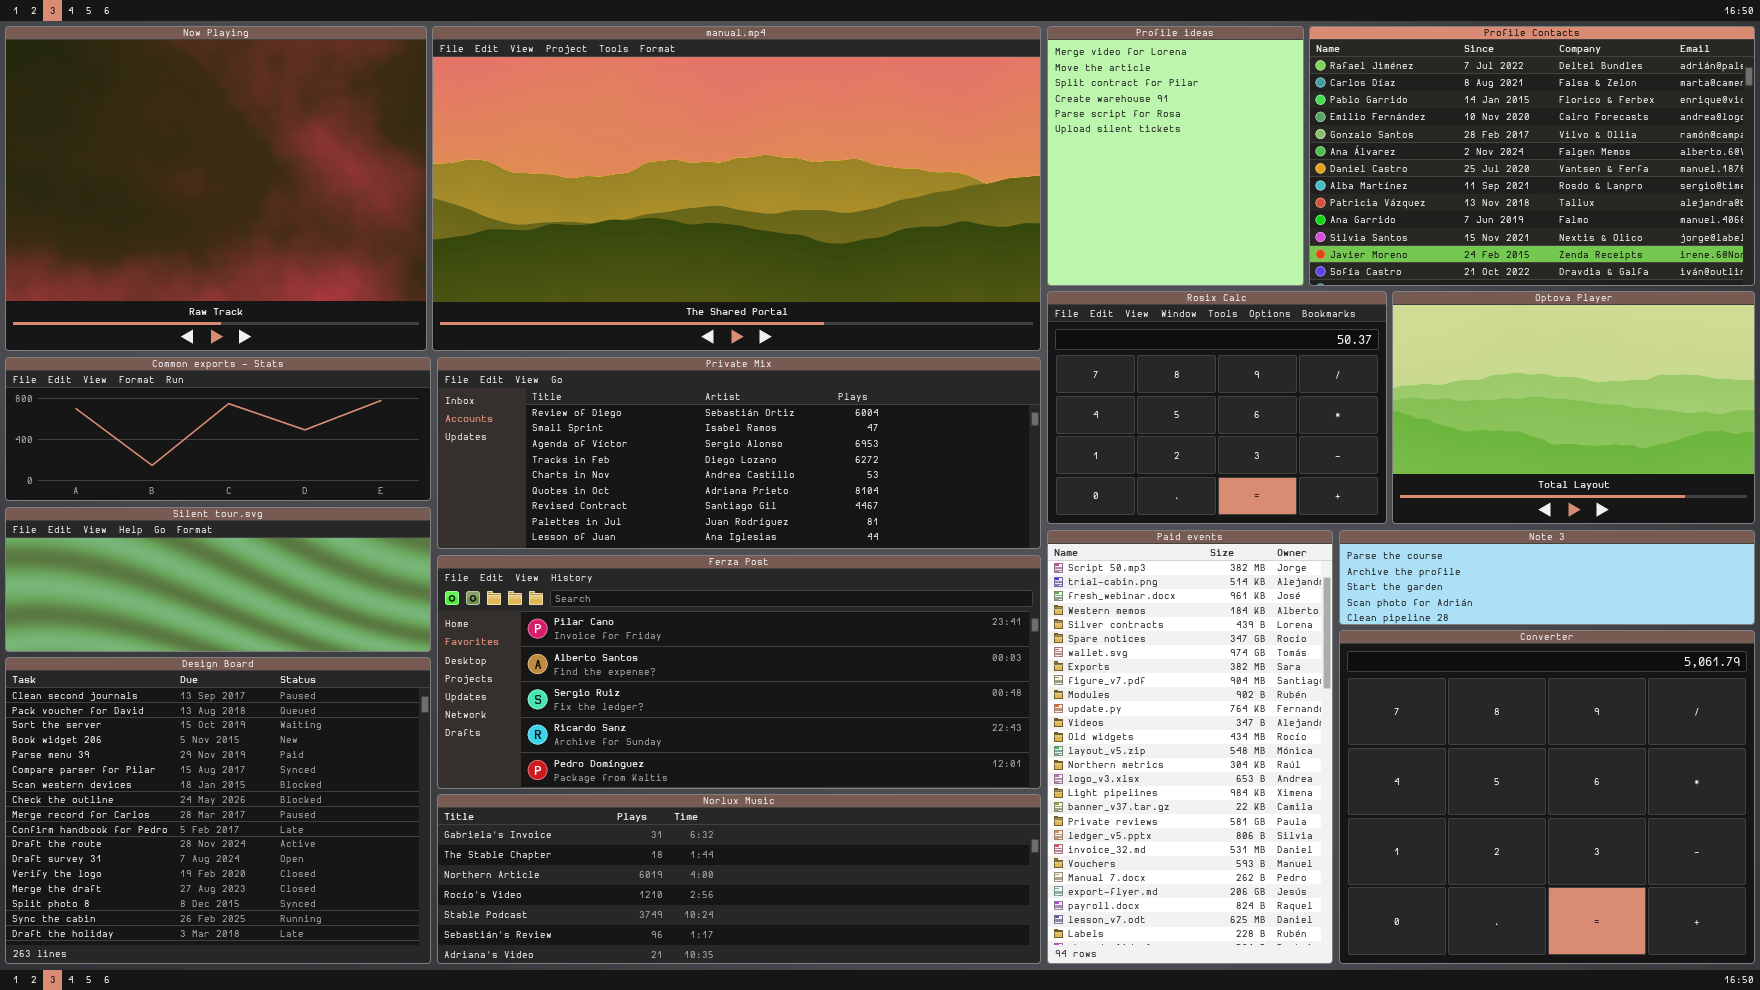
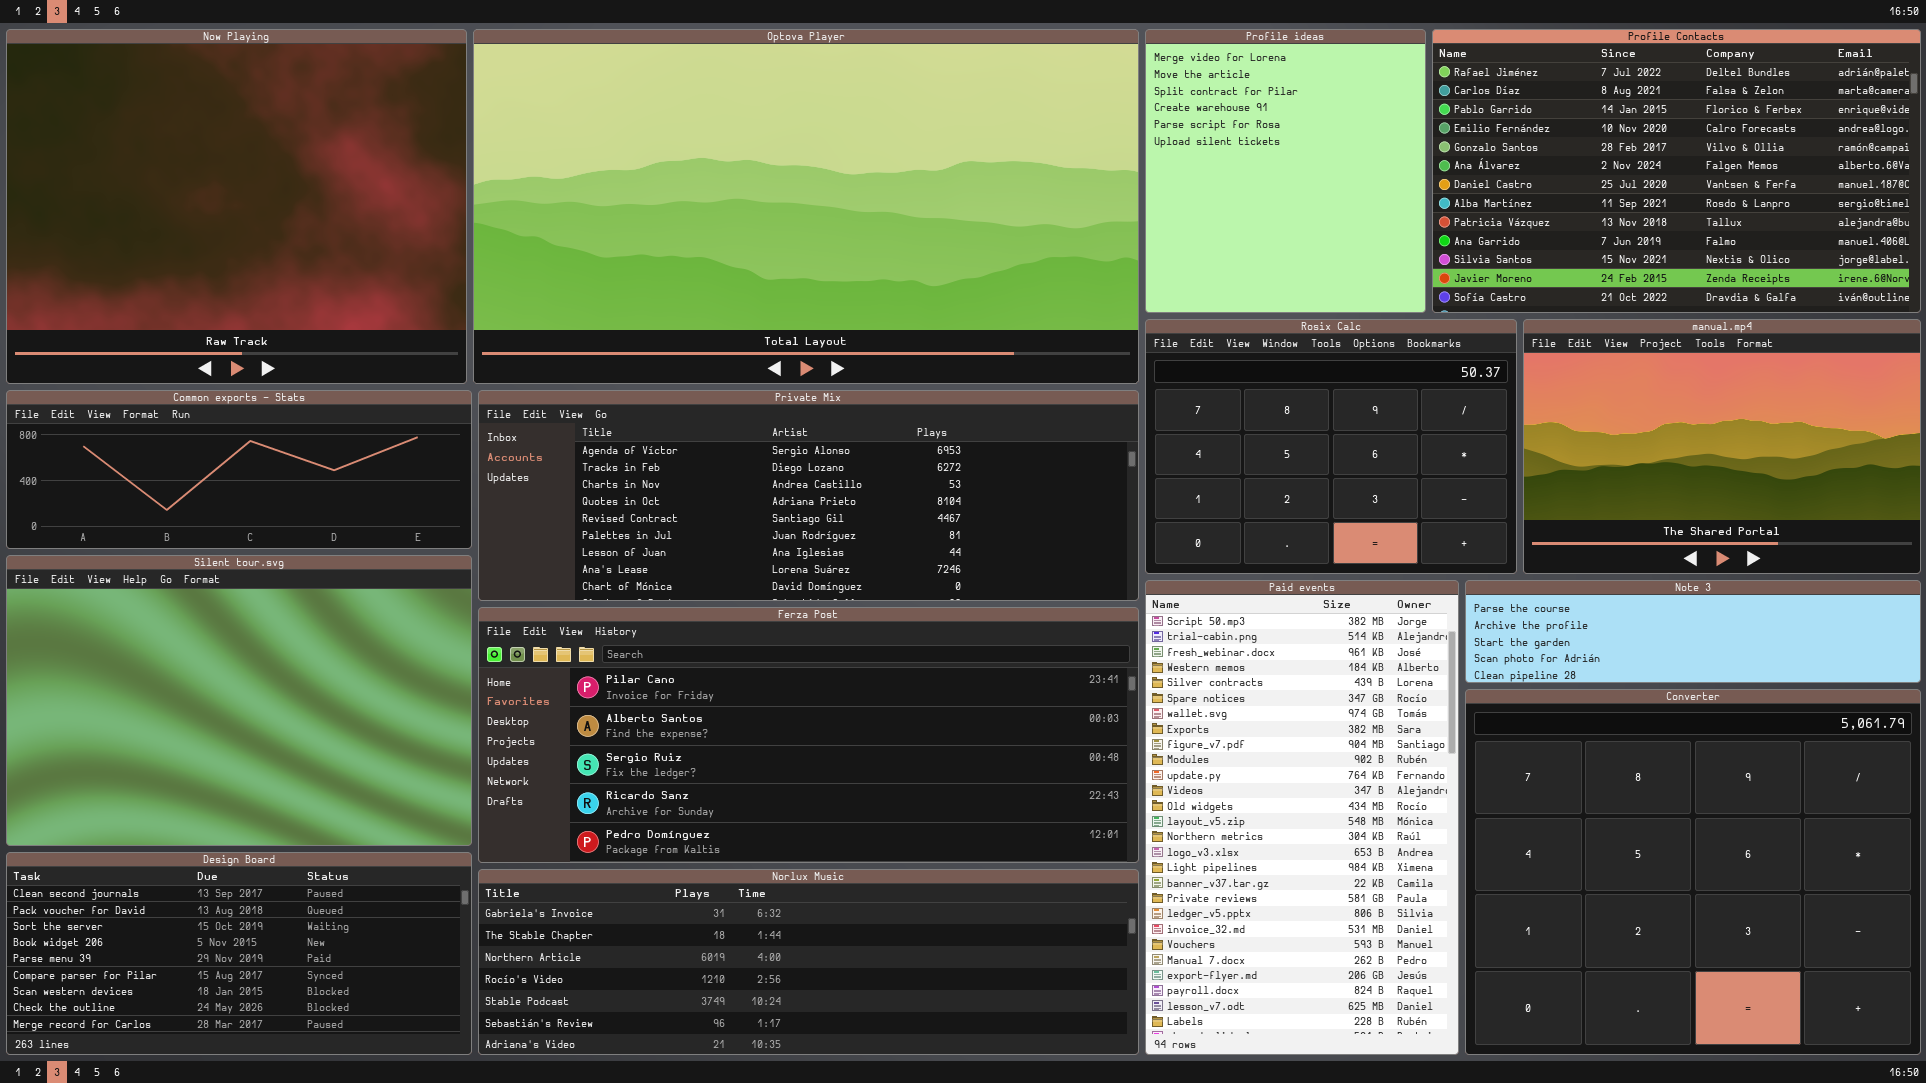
manual.mp4: [432,26,1041,351] -> [1523,319,1921,574], moved, resized
Optova Player: [1392,291,1755,524] -> [473,29,1139,384], moved, resized
Private Mix: [437,357,1041,549] -> [478,390,1139,601], scrolled down 2 rows
Silent tour.svg: [5,507,431,652] -> [6,555,472,846], resized
Design Board: [5,657,431,964] -> [6,852,472,1055], resized

